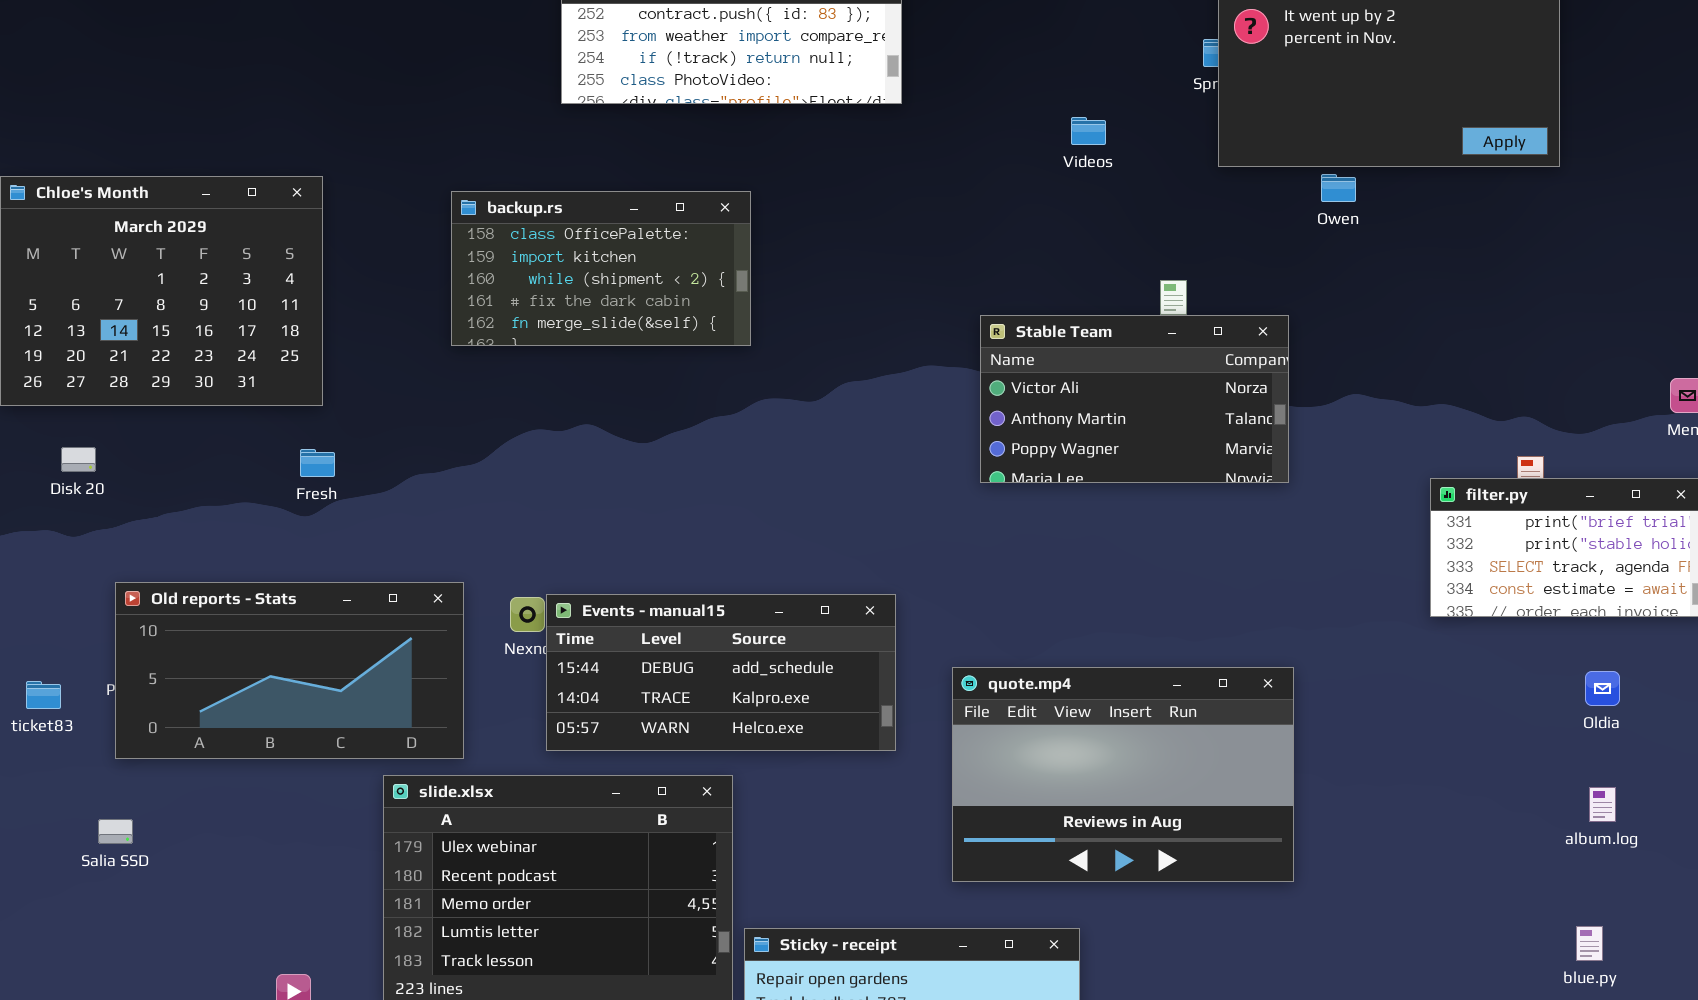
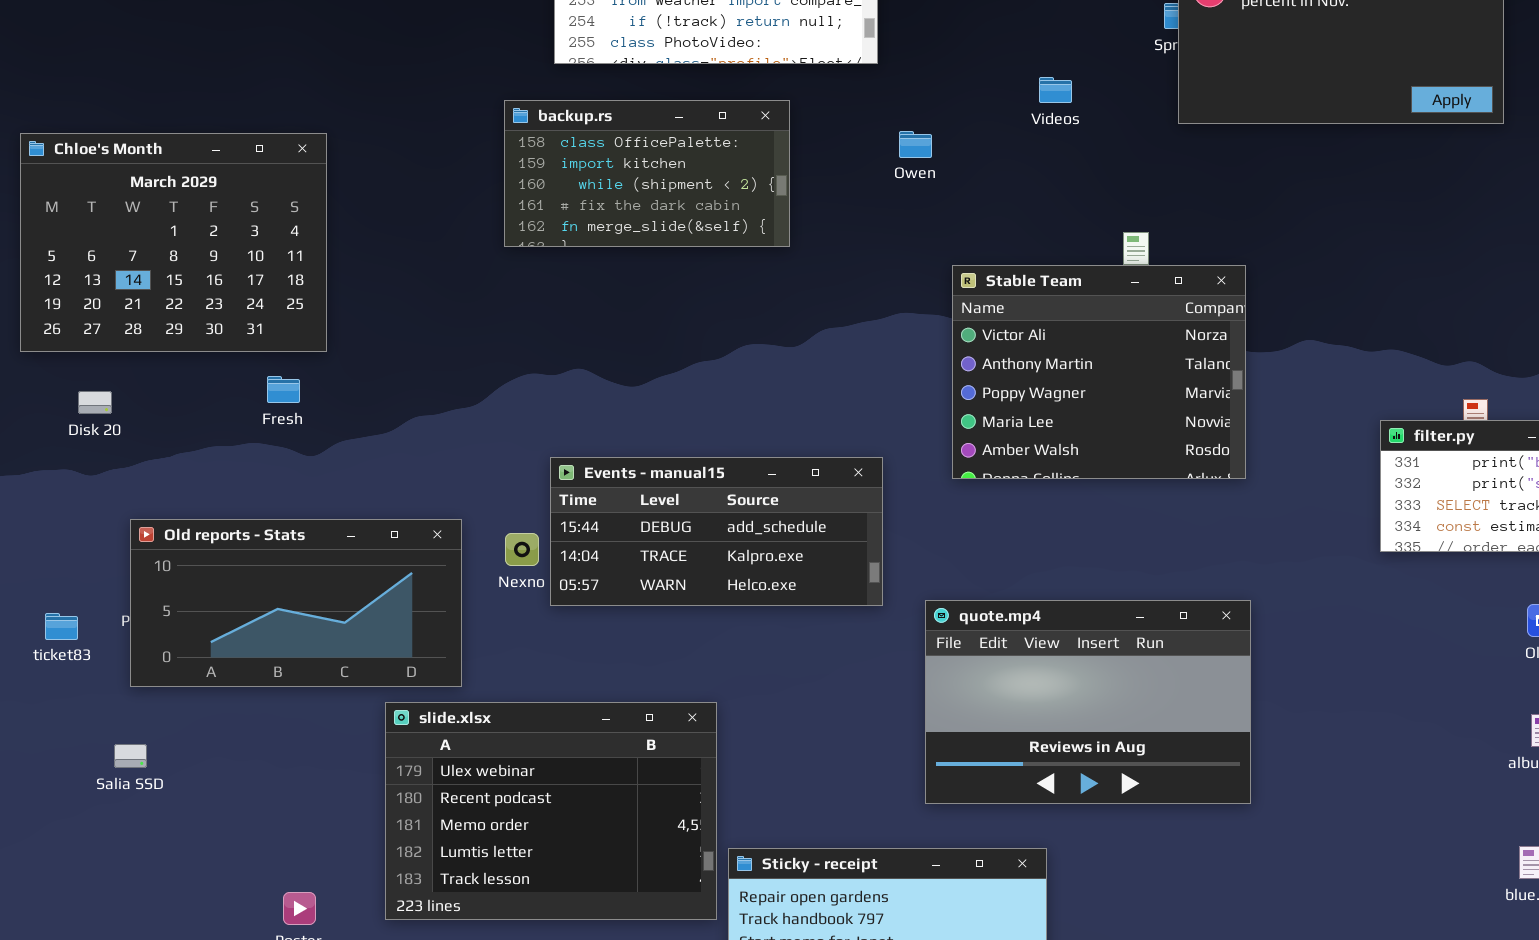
Owen: [1321,174,1356,202] -> [899,131,932,158], moved
backup.rs: [451,191,751,346] -> [504,100,790,247], moved
Stable Team: [980,315,1289,483] -> [952,265,1246,479], resized
Fresh: [300,449,335,477] -> [267,376,300,403], moved
Events - manual15: [546,594,896,751] -> [550,457,883,606], moved

